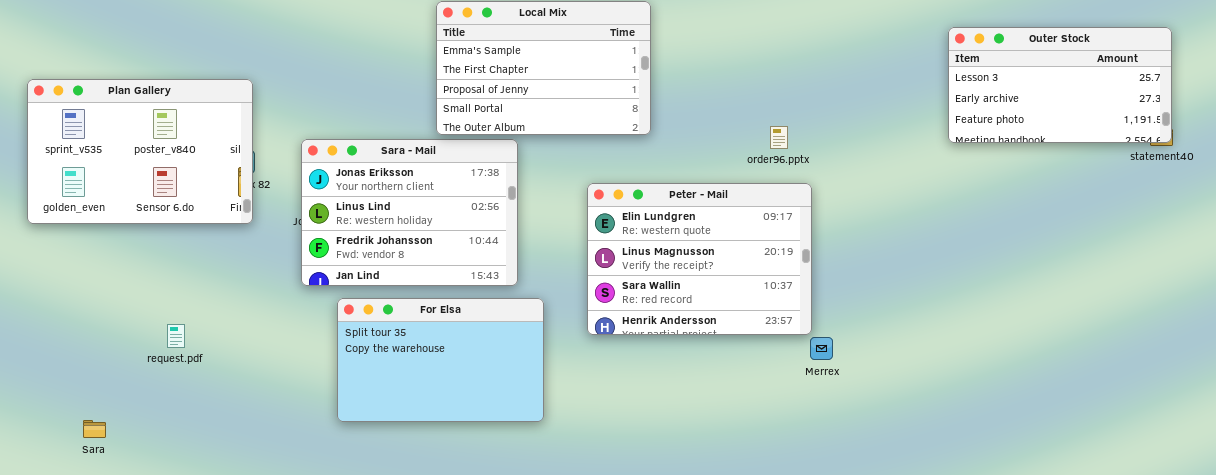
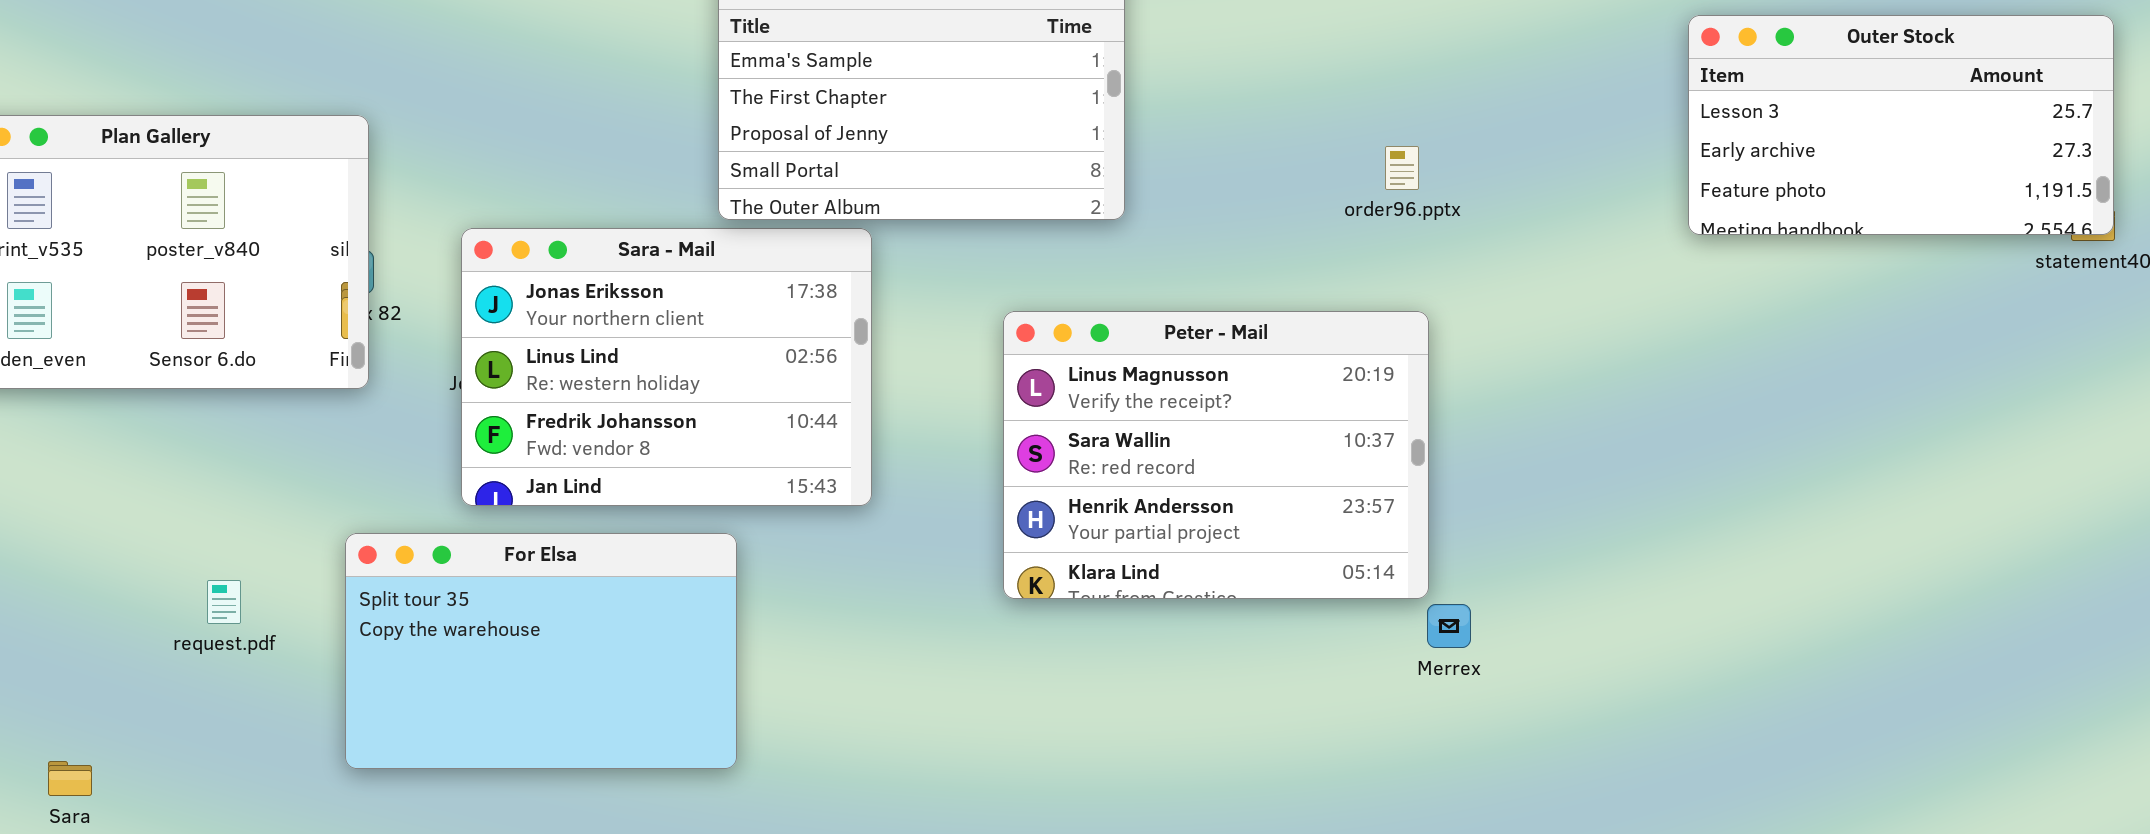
order96.pptx: [770,126,788,149] -> [1385,146,1419,190], moved
Peter - Mail: [587,183,812,335] -> [1003,311,1429,599], scrolled down 1 row
For Elsa: [337,298,544,422] -> [345,533,737,769], moved

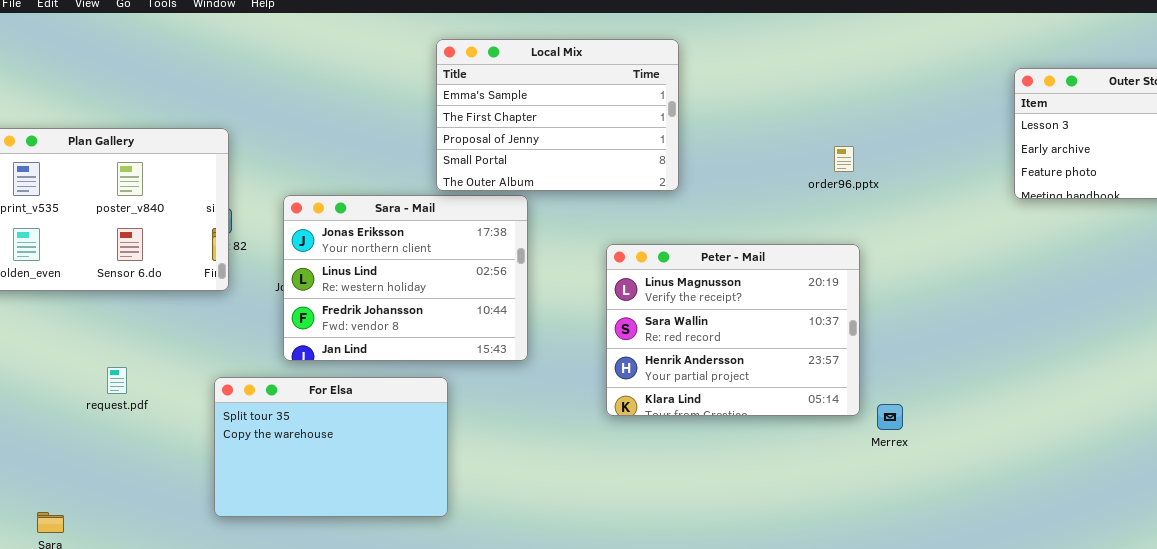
request.pdf: [207,580,241,624] -> [107,367,127,394], moved
Merrex: [1427,604,1471,648] -> [877,404,903,430], moved

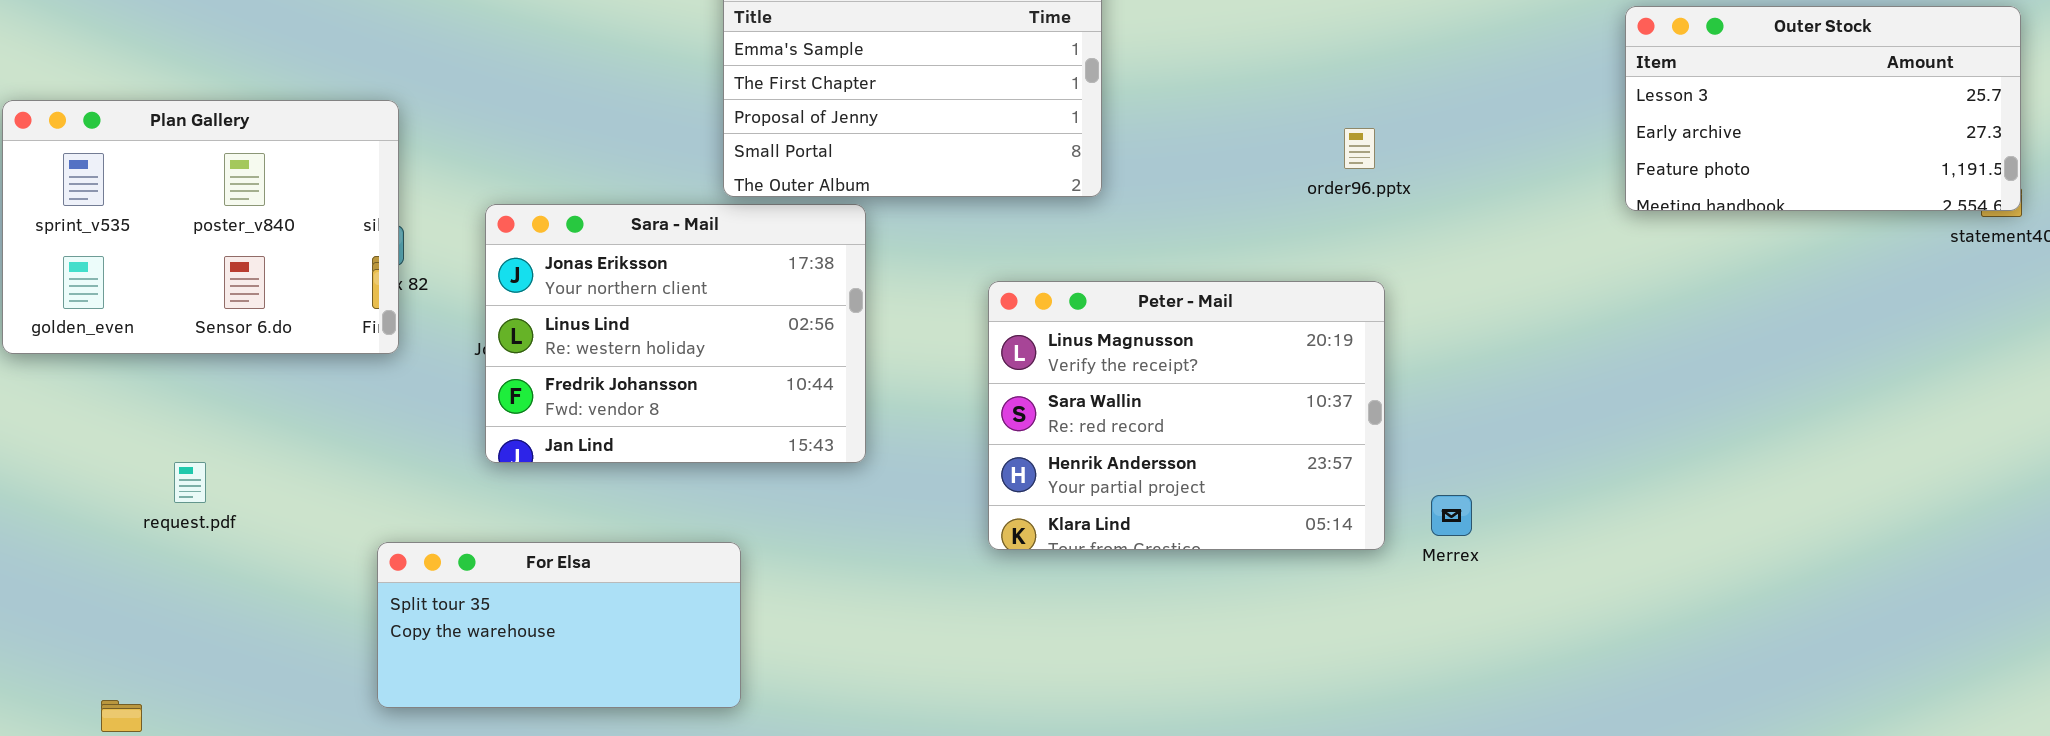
request.pdf: [107,367,127,394] -> [174,462,206,503], moved
For Elsa: [214,377,448,517] -> [377,542,741,708], resized
Merrex: [877,404,903,430] -> [1431,495,1472,536], moved

